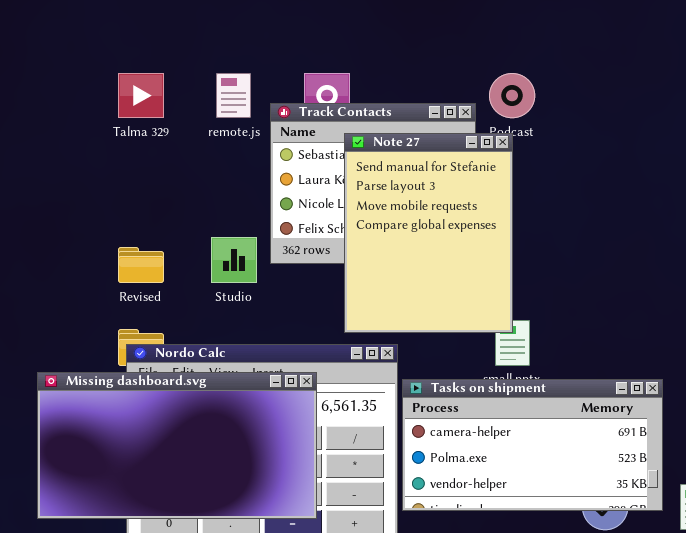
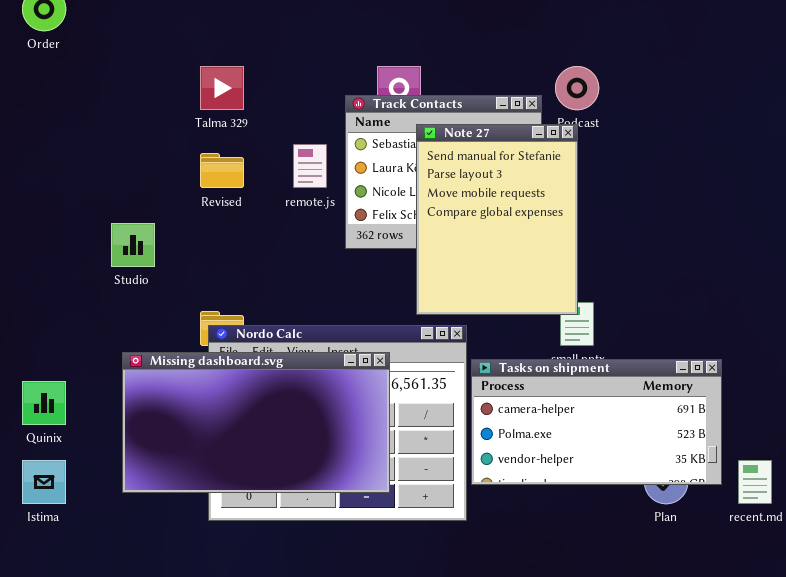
remote.js: [216,73,251,118] -> [293,144,327,188], moved
Studio: [211,237,257,283] -> [111,223,155,267], moved
Revised: [118,247,164,283] -> [200,153,244,188], moved

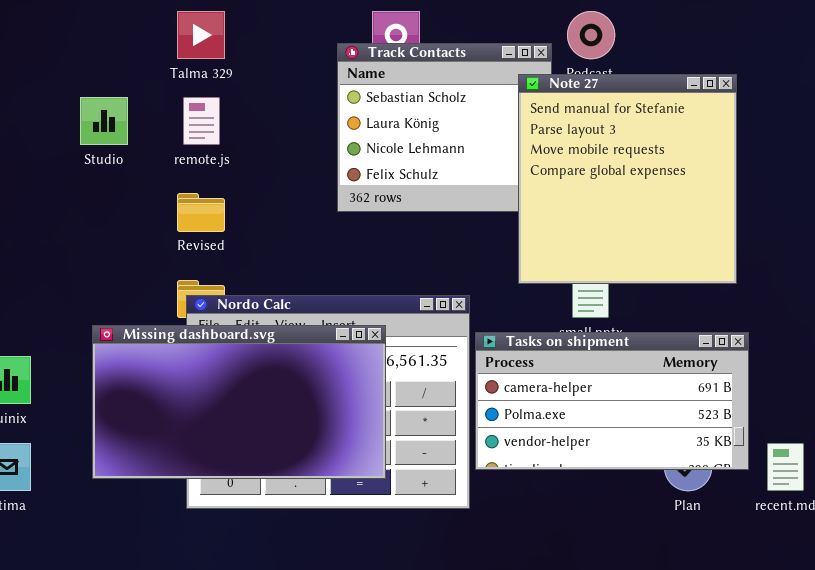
Note 27: [416,124,578,315] -> [518,74,737,284], moved, resized
remote.js: [293,144,327,188] -> [183,97,220,145], moved
Revised: [200,153,244,188] -> [177,193,225,232], moved
Studio: [111,223,155,267] -> [80,97,128,145], moved

